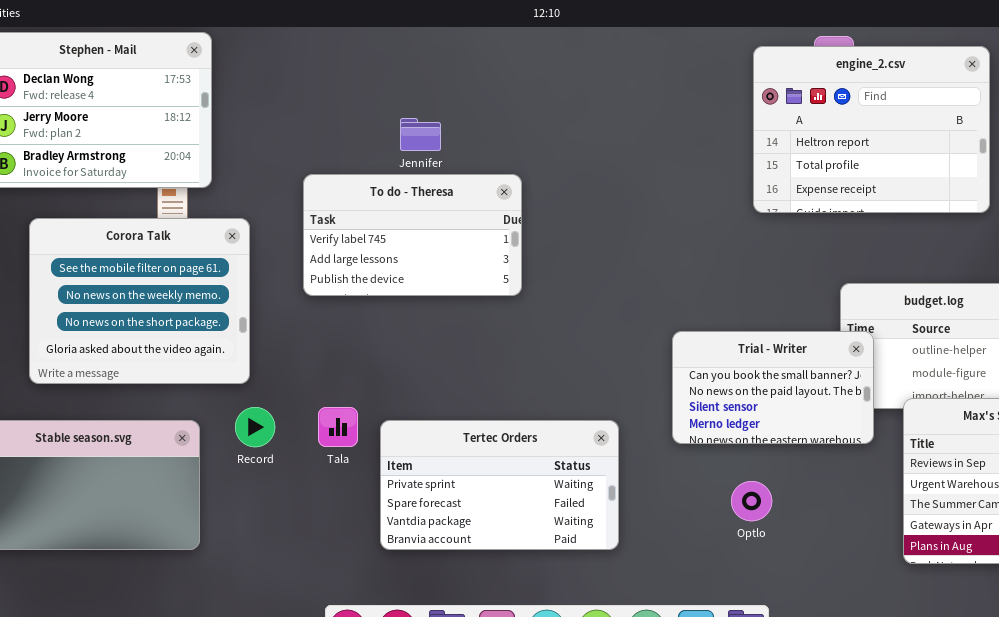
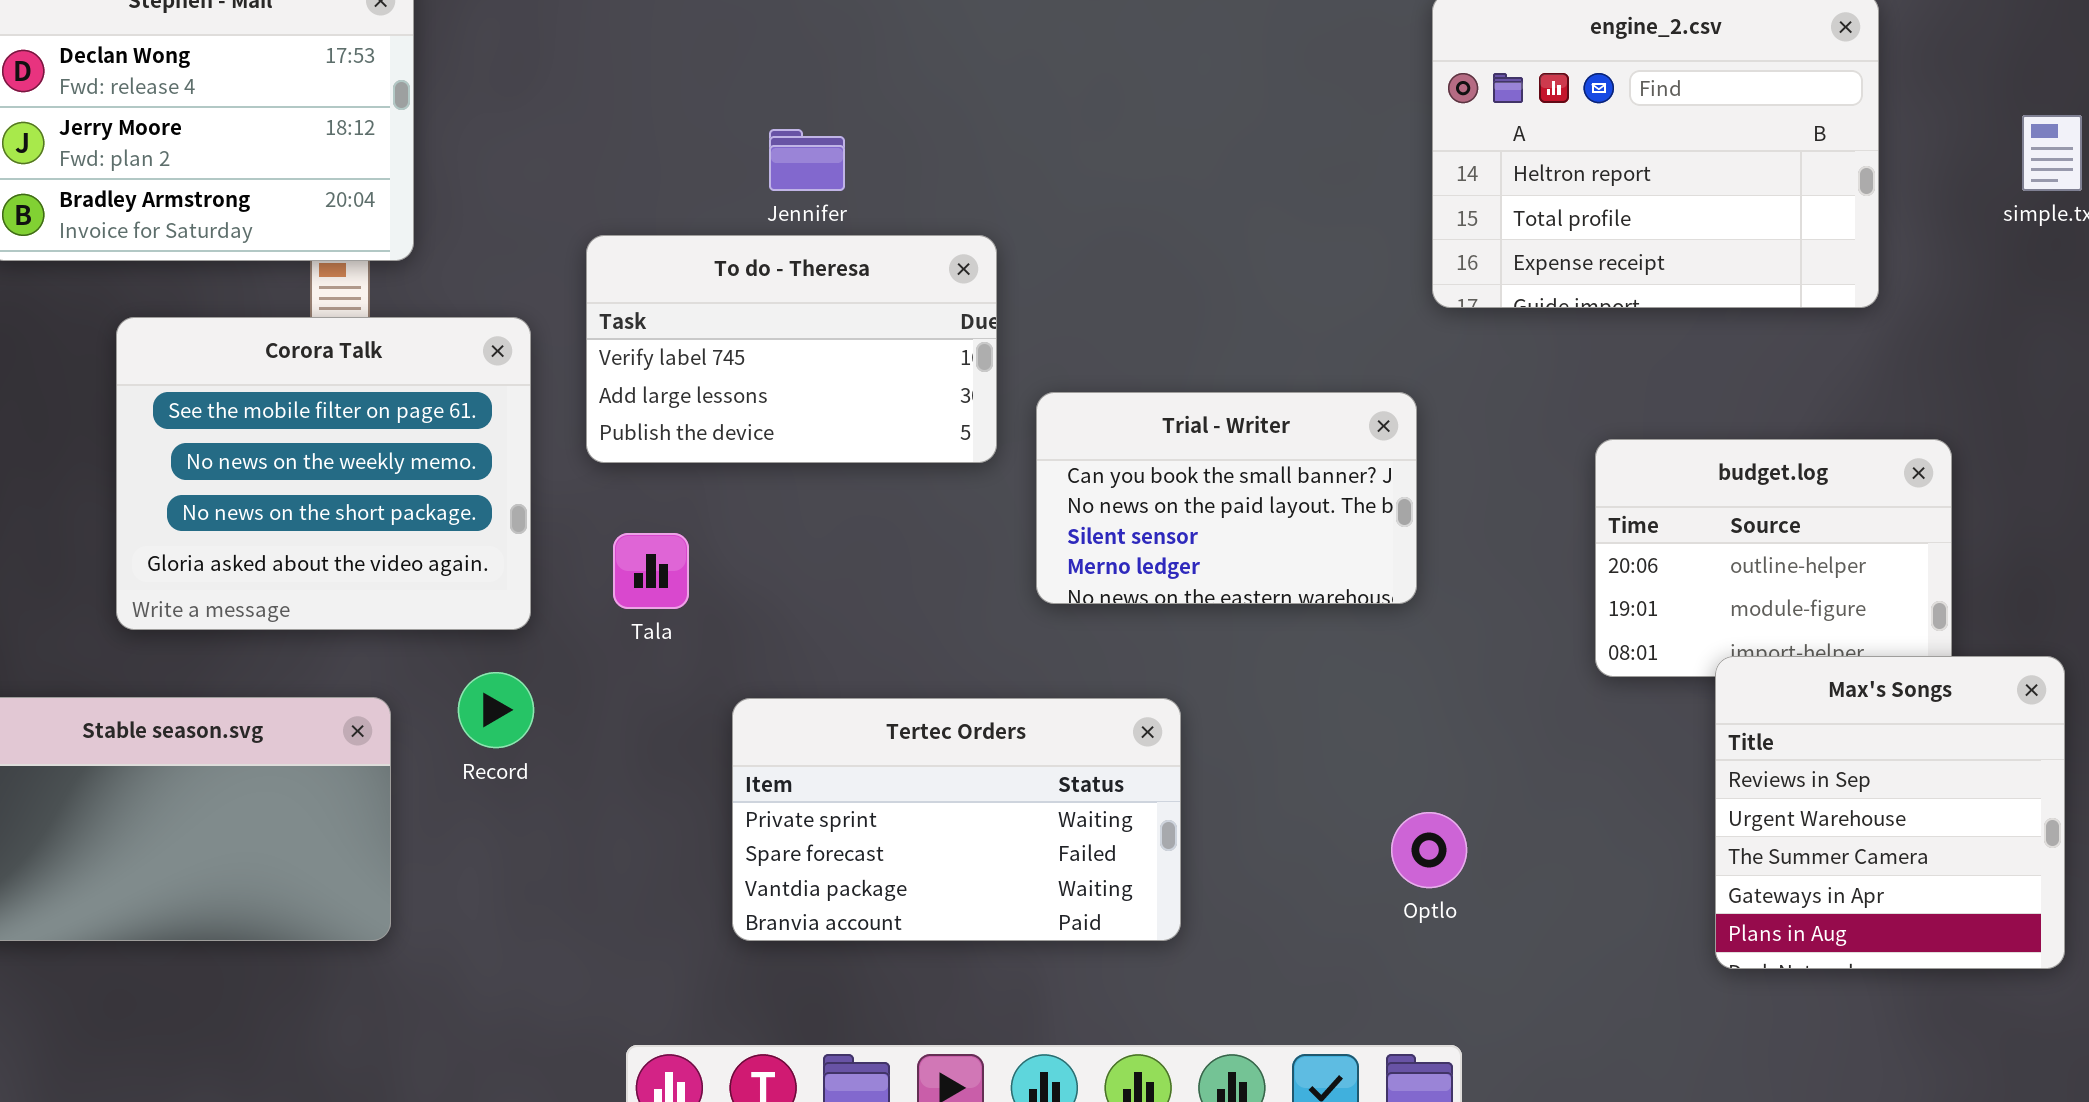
Corora Talk: [29,218,250,384] -> [116,317,531,630], moved
Trial - Writer: [672,331,874,444] -> [1036,392,1417,604], moved
Tala: [318,407,358,447] -> [613,533,689,609], moved

